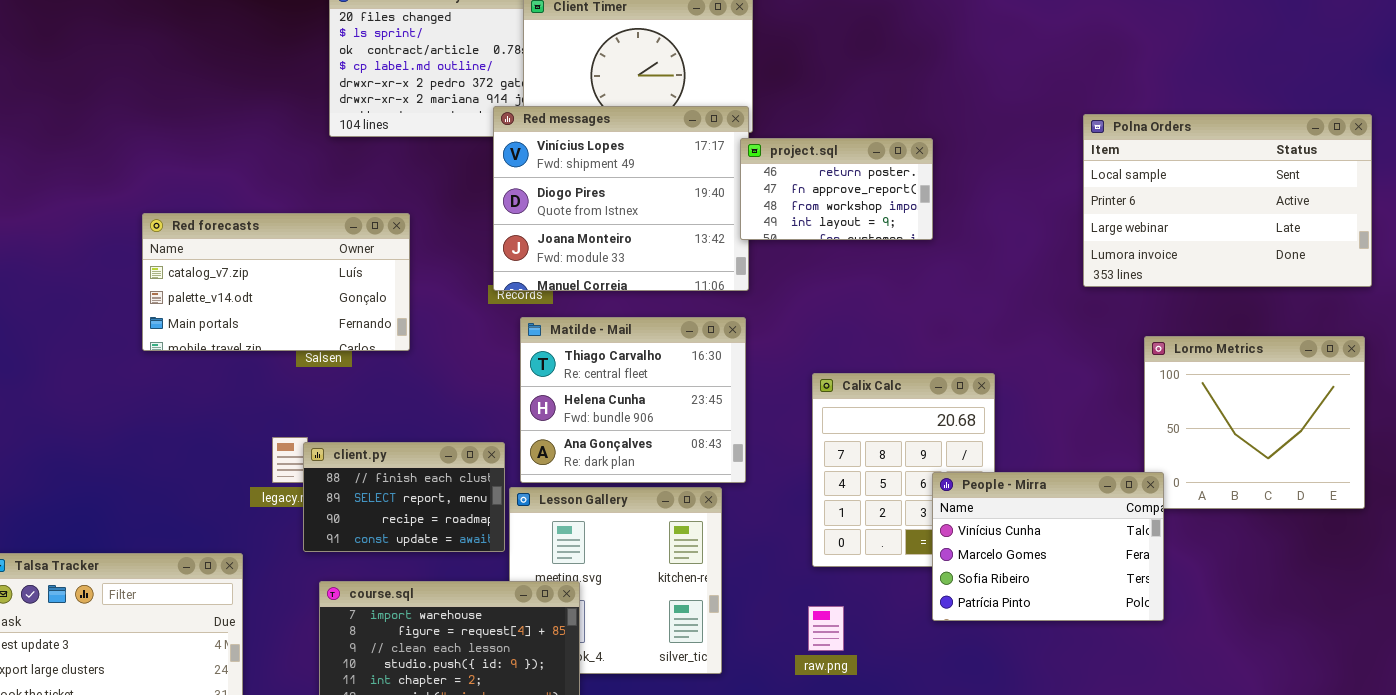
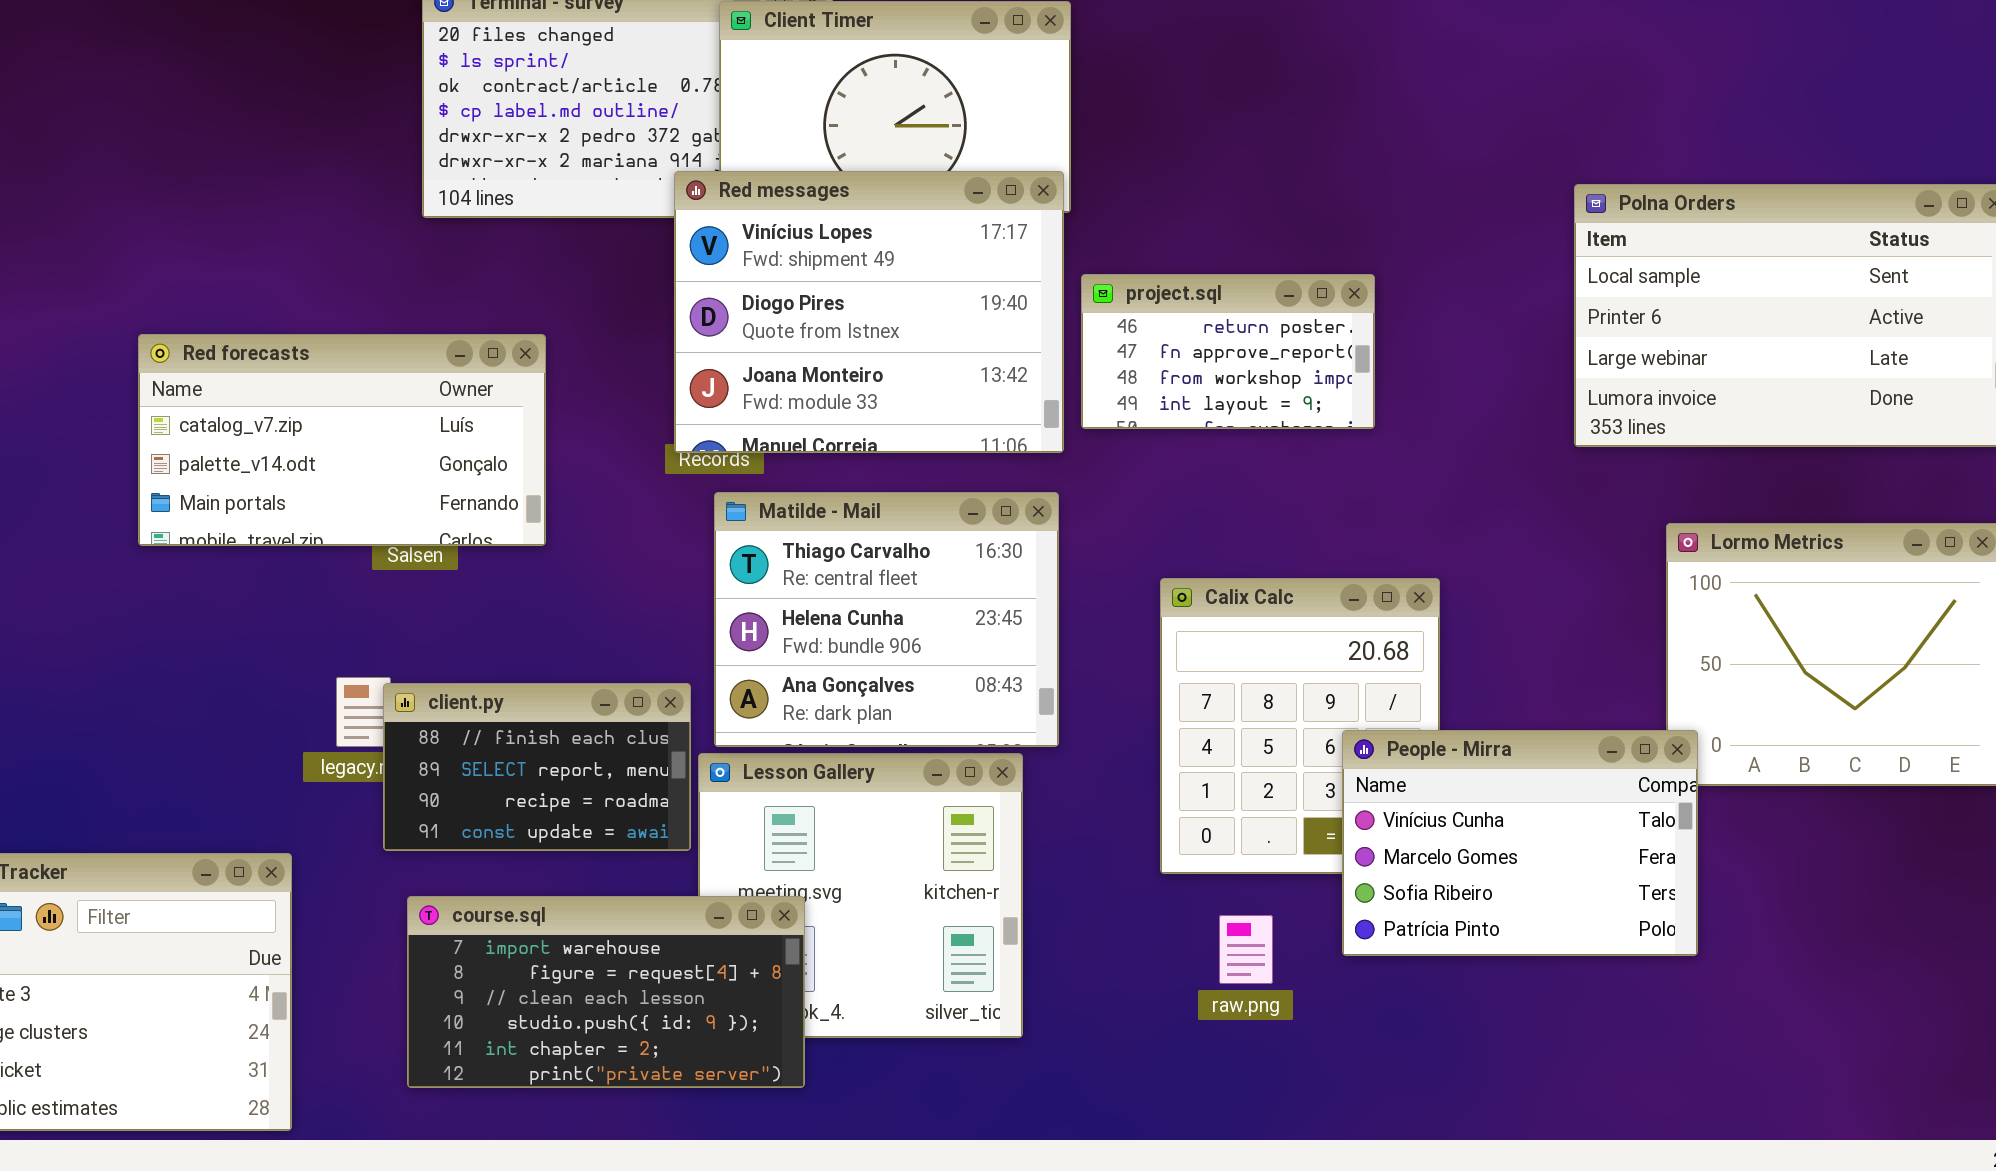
project.sql: [740,138,933,240] -> [1081,274,1375,429], moved
raw.png: [808,606,844,651] -> [1219,915,1273,984], moved

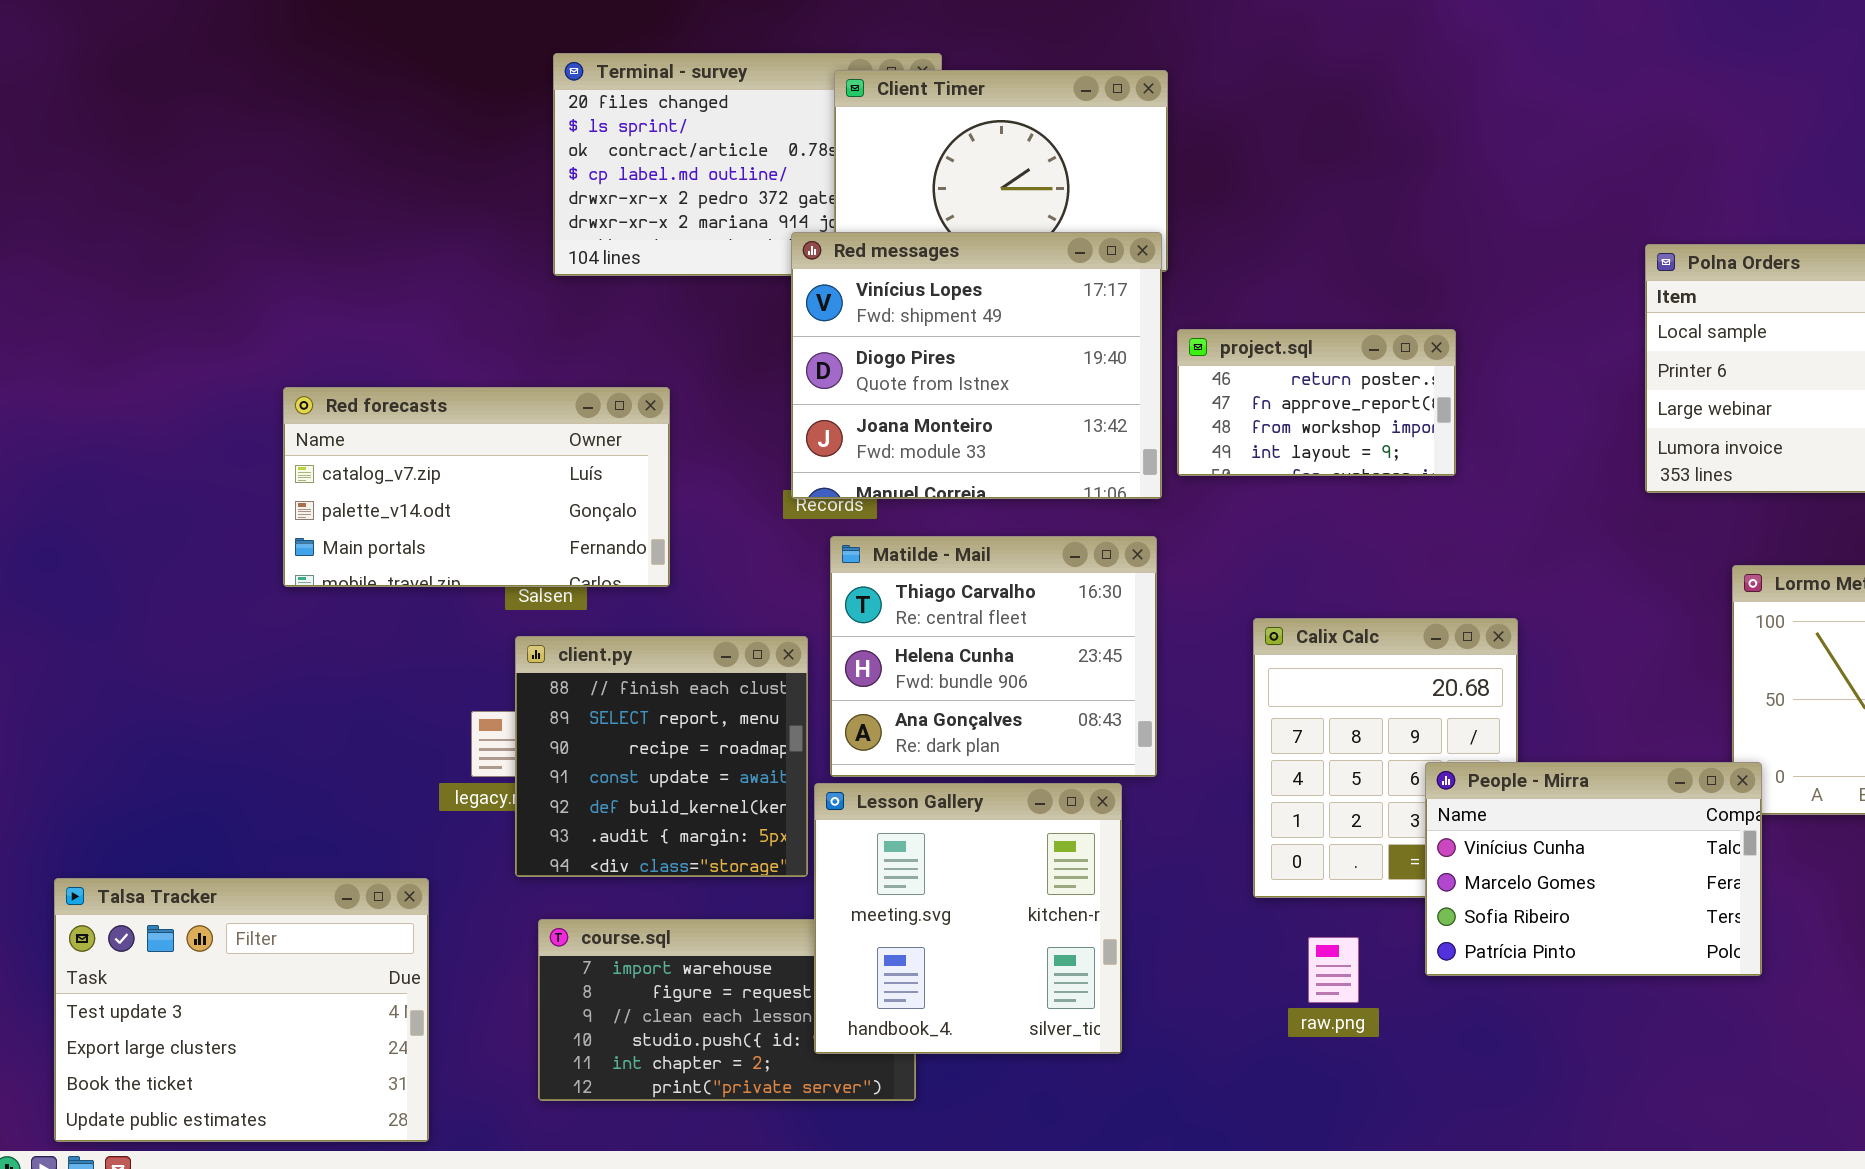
client.py: [383,683,691,851] -> [515,636,808,877], resized
Lesson Gallery: [698,753,1023,1038] -> [814,783,1122,1054], raised

